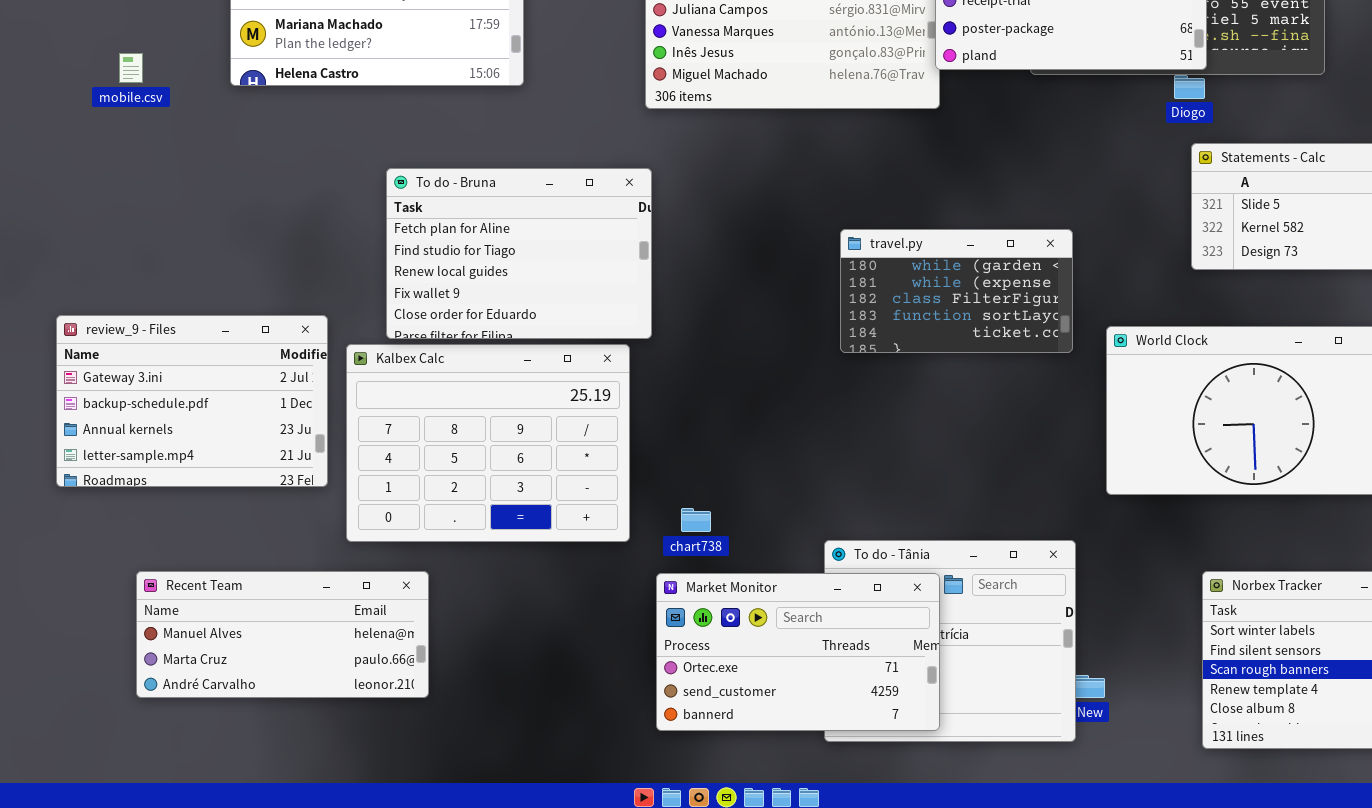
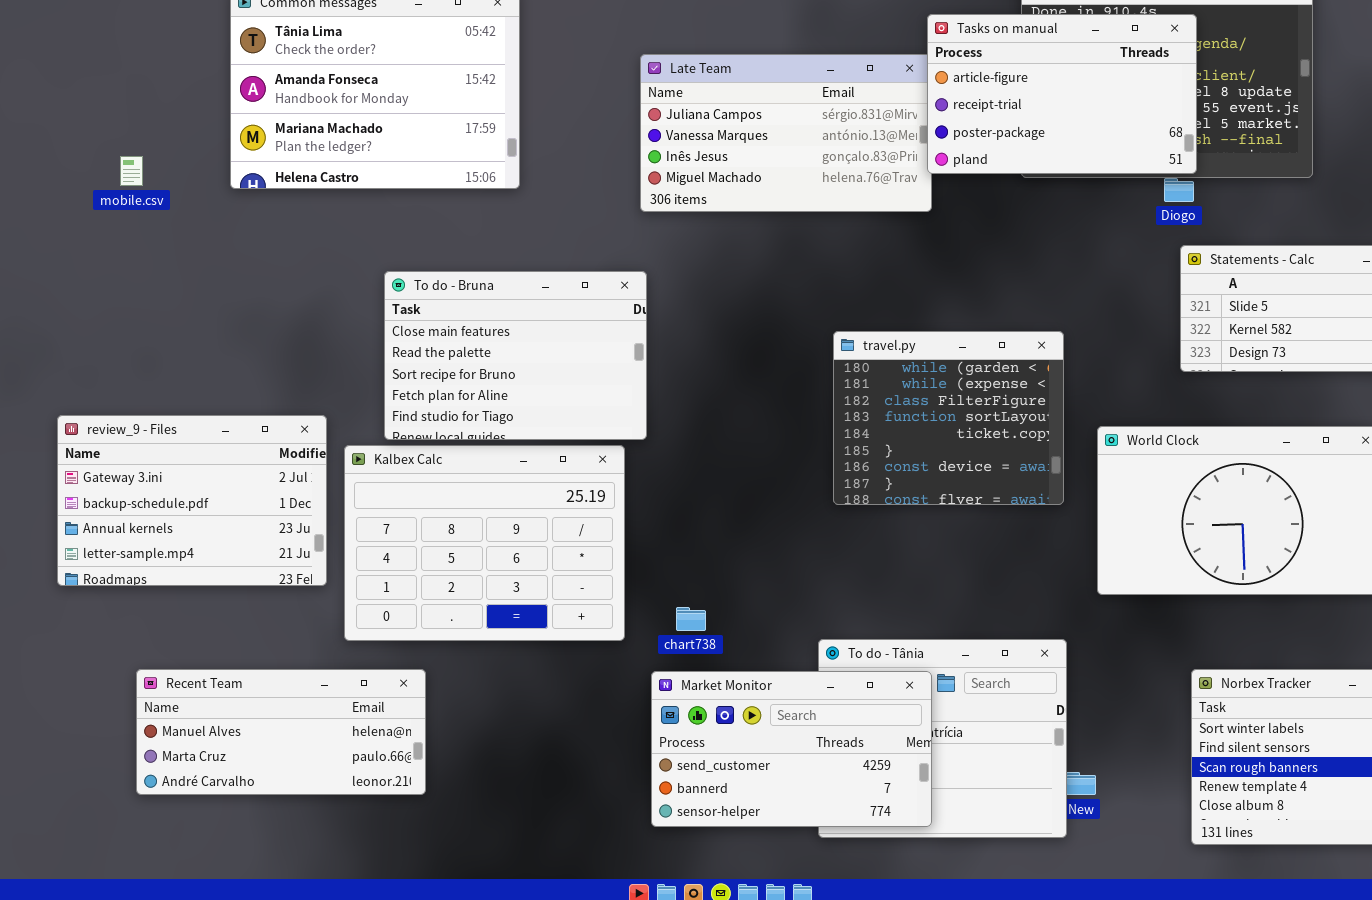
To do - Bruna: [386,168,652,339] -> [384,271,647,440], scrolled up 3 rows
travel.py: [840,229,1073,353] -> [833,331,1064,505], resized
Market Monitor: [656,573,940,731] -> [651,671,932,827], scrolled down 1 row

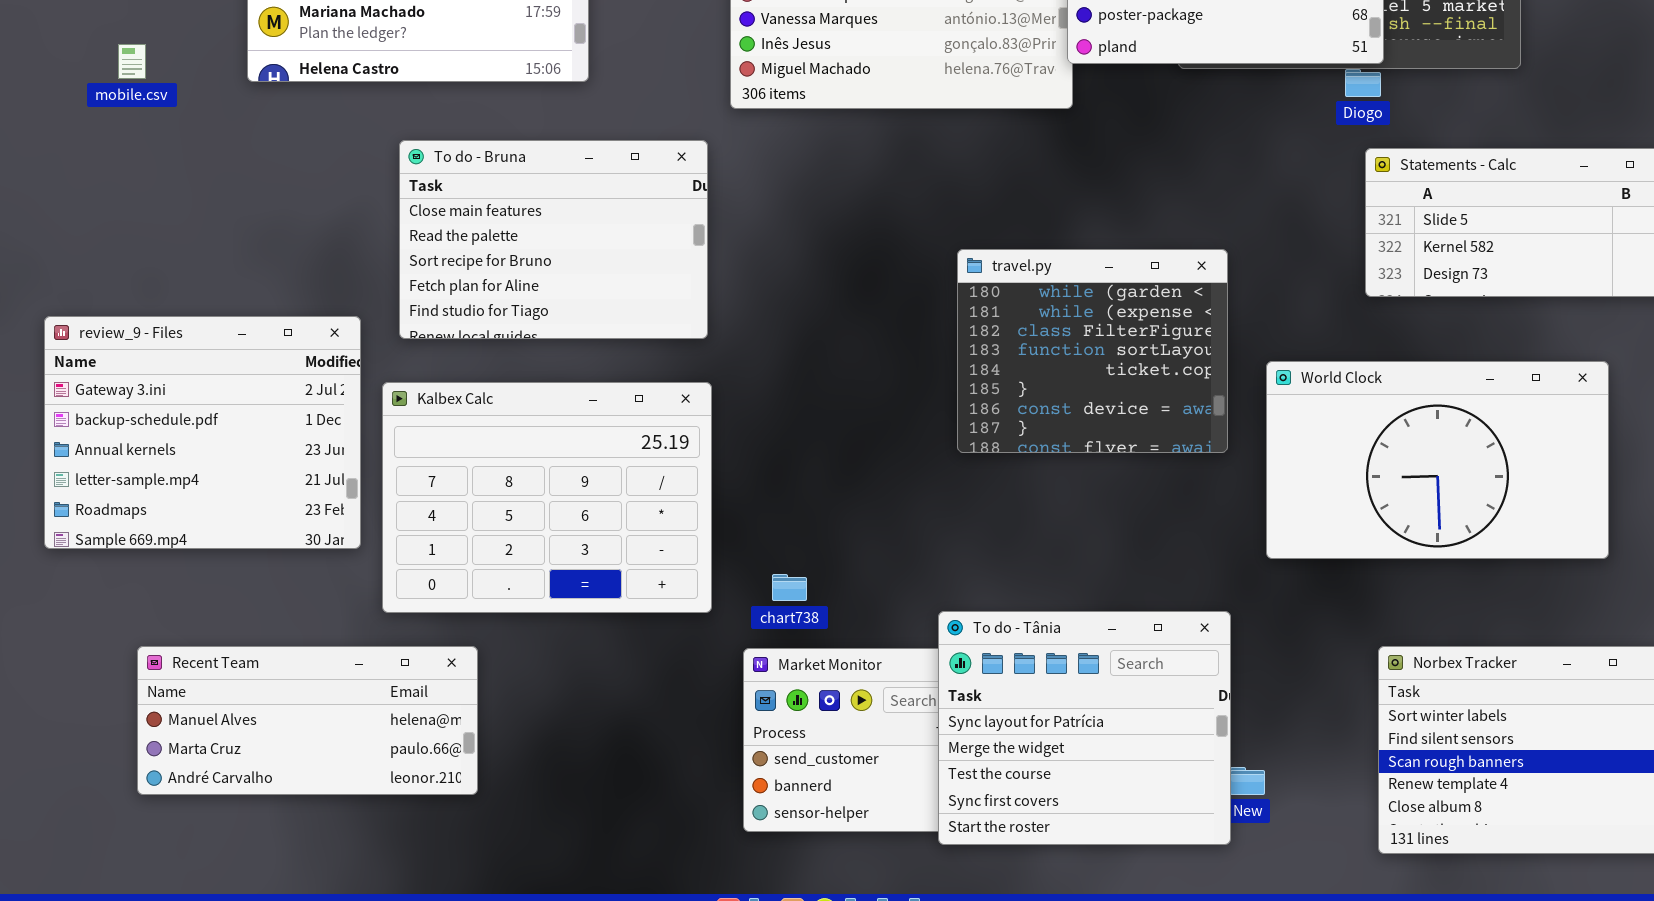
To do - Bruna: [384,271,647,440] -> [399,140,708,339], moved
review_9 - Files: [57,415,327,586] -> [44,316,361,549], resized
To do - Tânia: [818,639,1067,838] -> [938,611,1231,845], raised

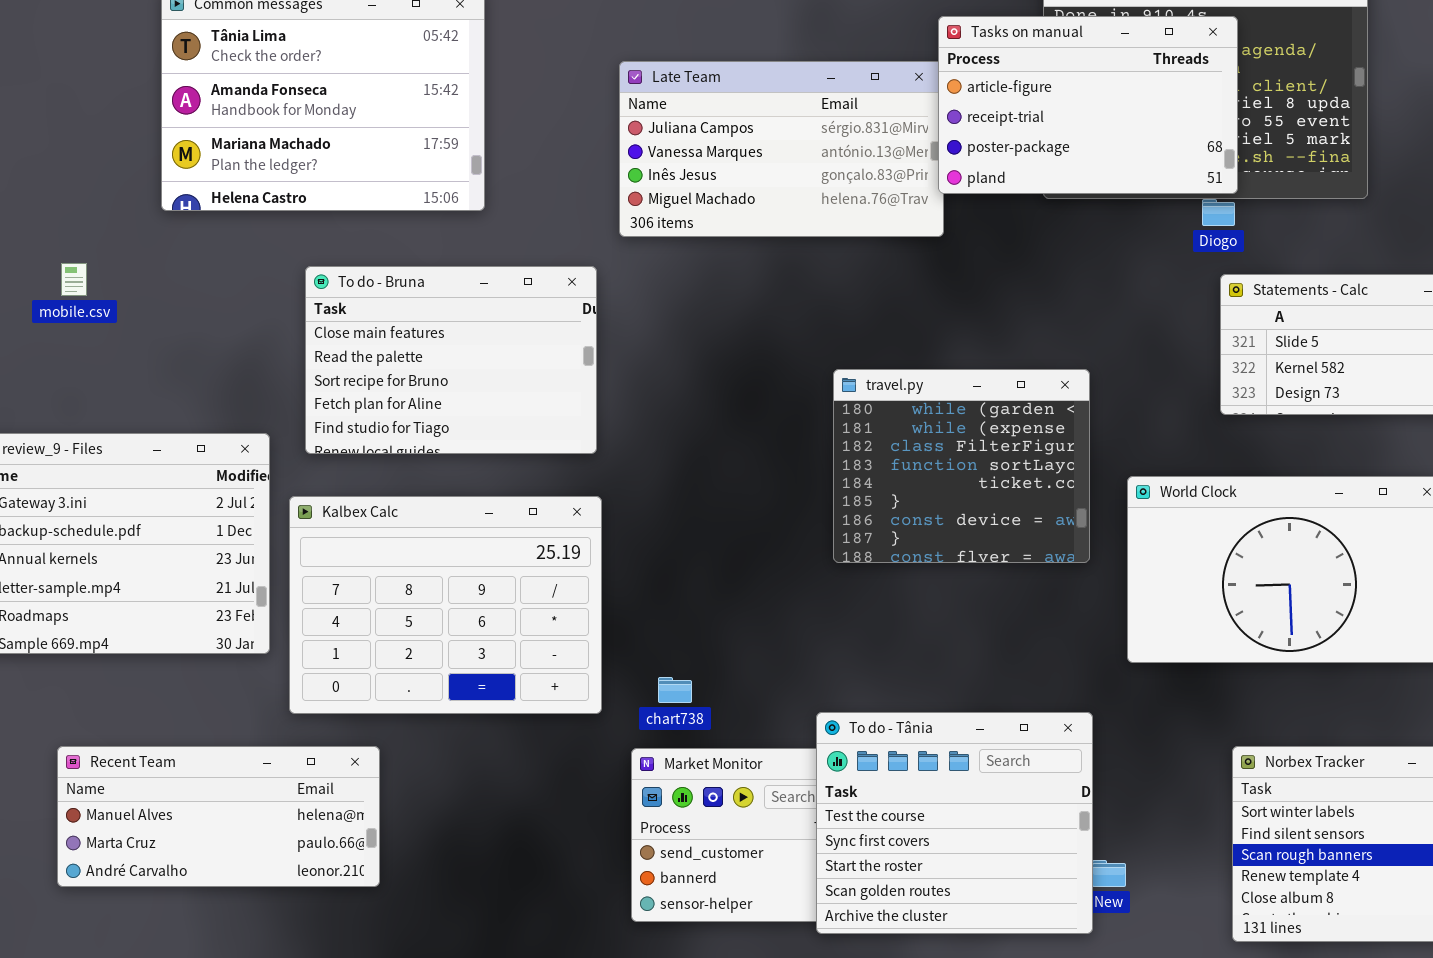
mobile.csv: [118,44,146,79] -> [61,263,87,296], moved
To do - Tânia: [938,611,1231,845] -> [816,712,1093,934], scrolled down 2 rows

